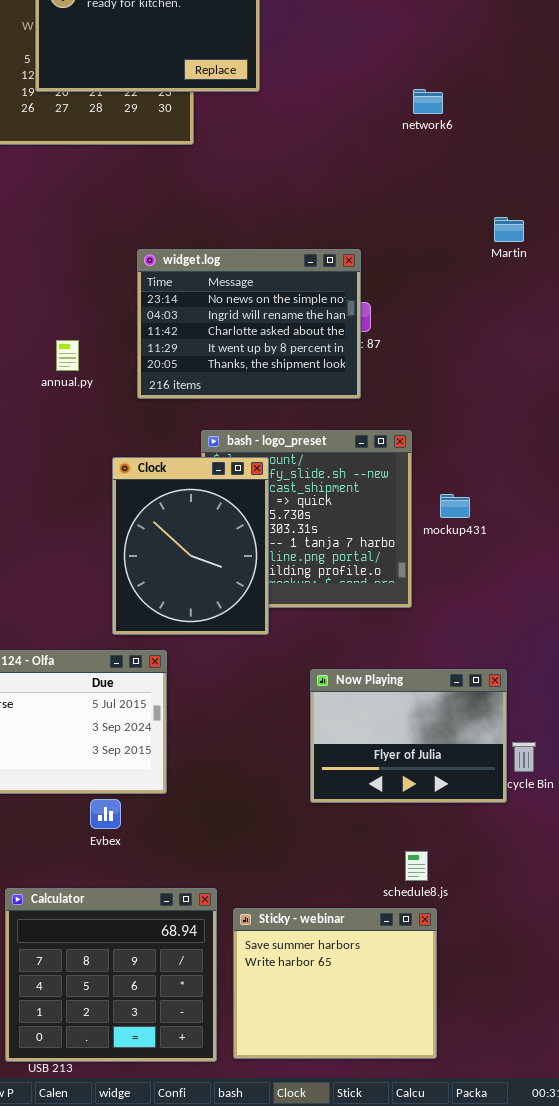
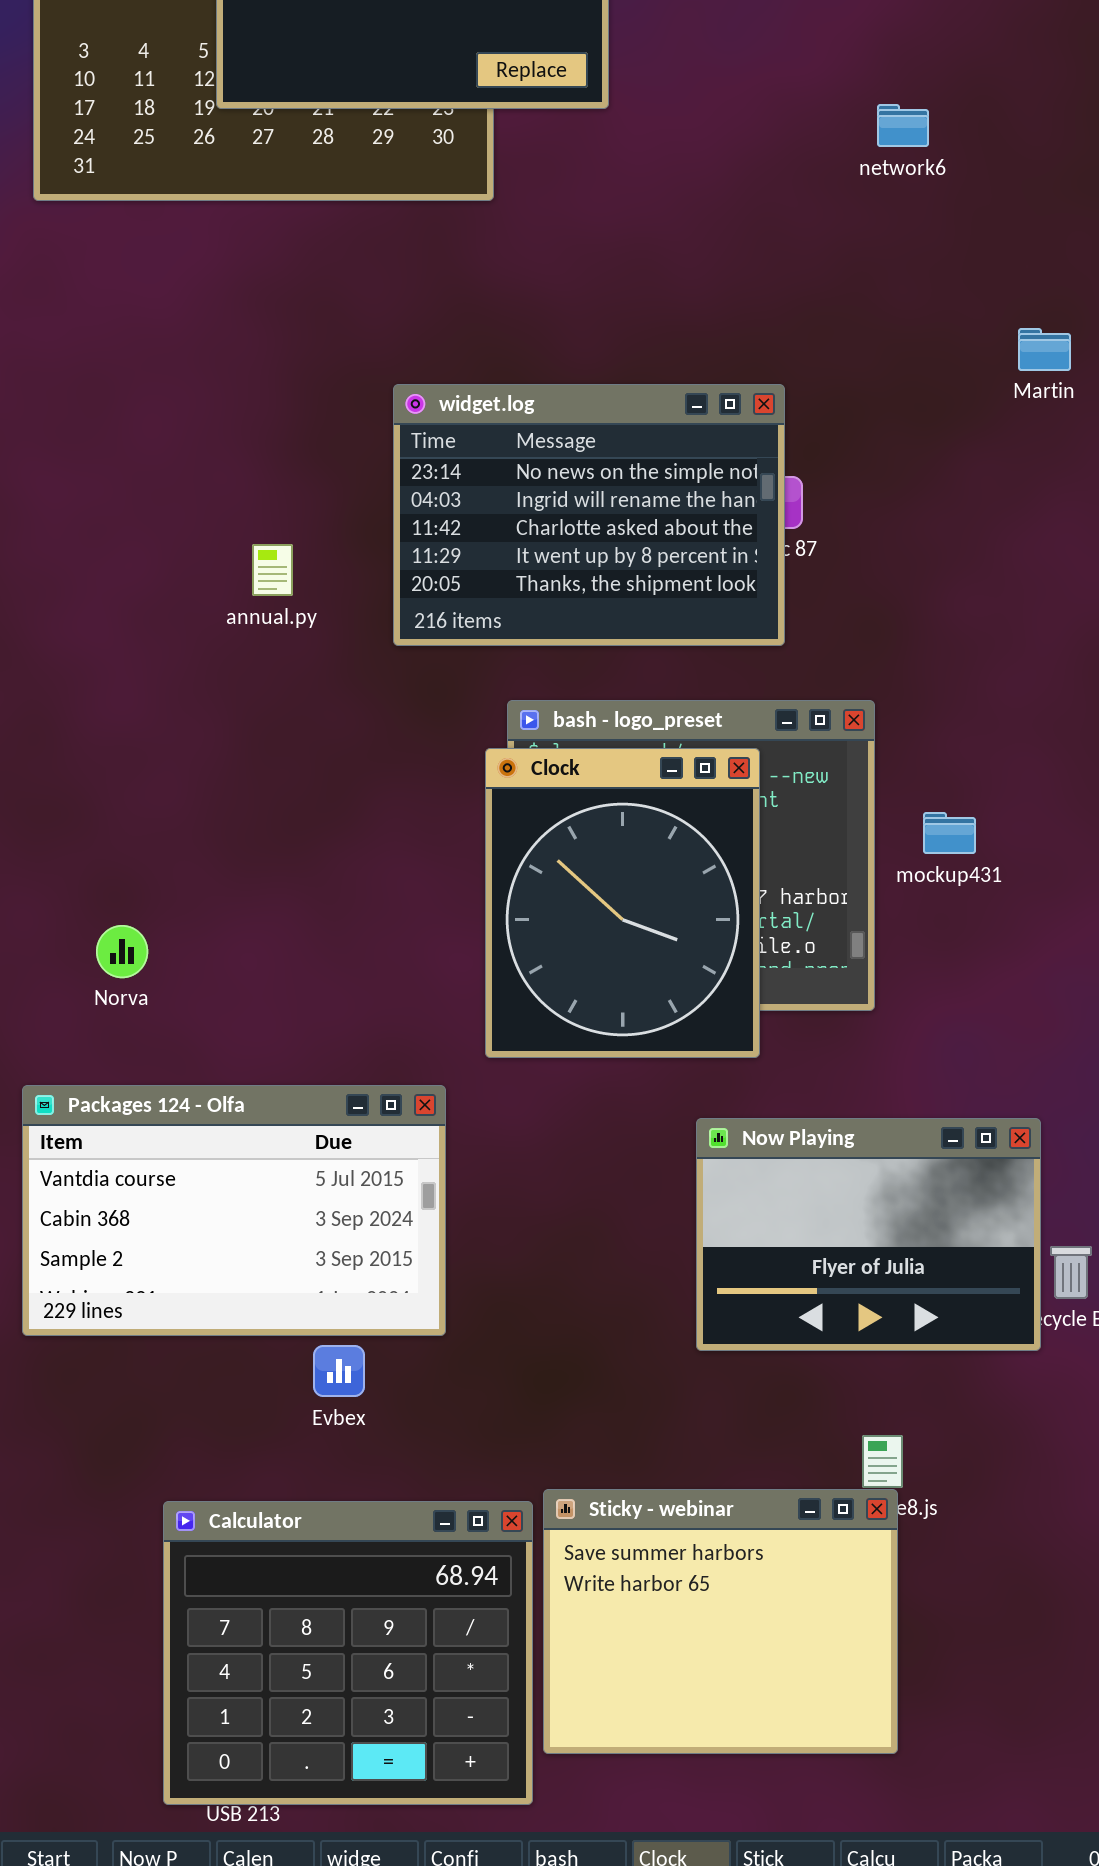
Clock: [112,457,269,635] -> [485,748,760,1058], moved
Sticky - webinar: [233,908,437,1059] -> [543,1489,898,1754], moved

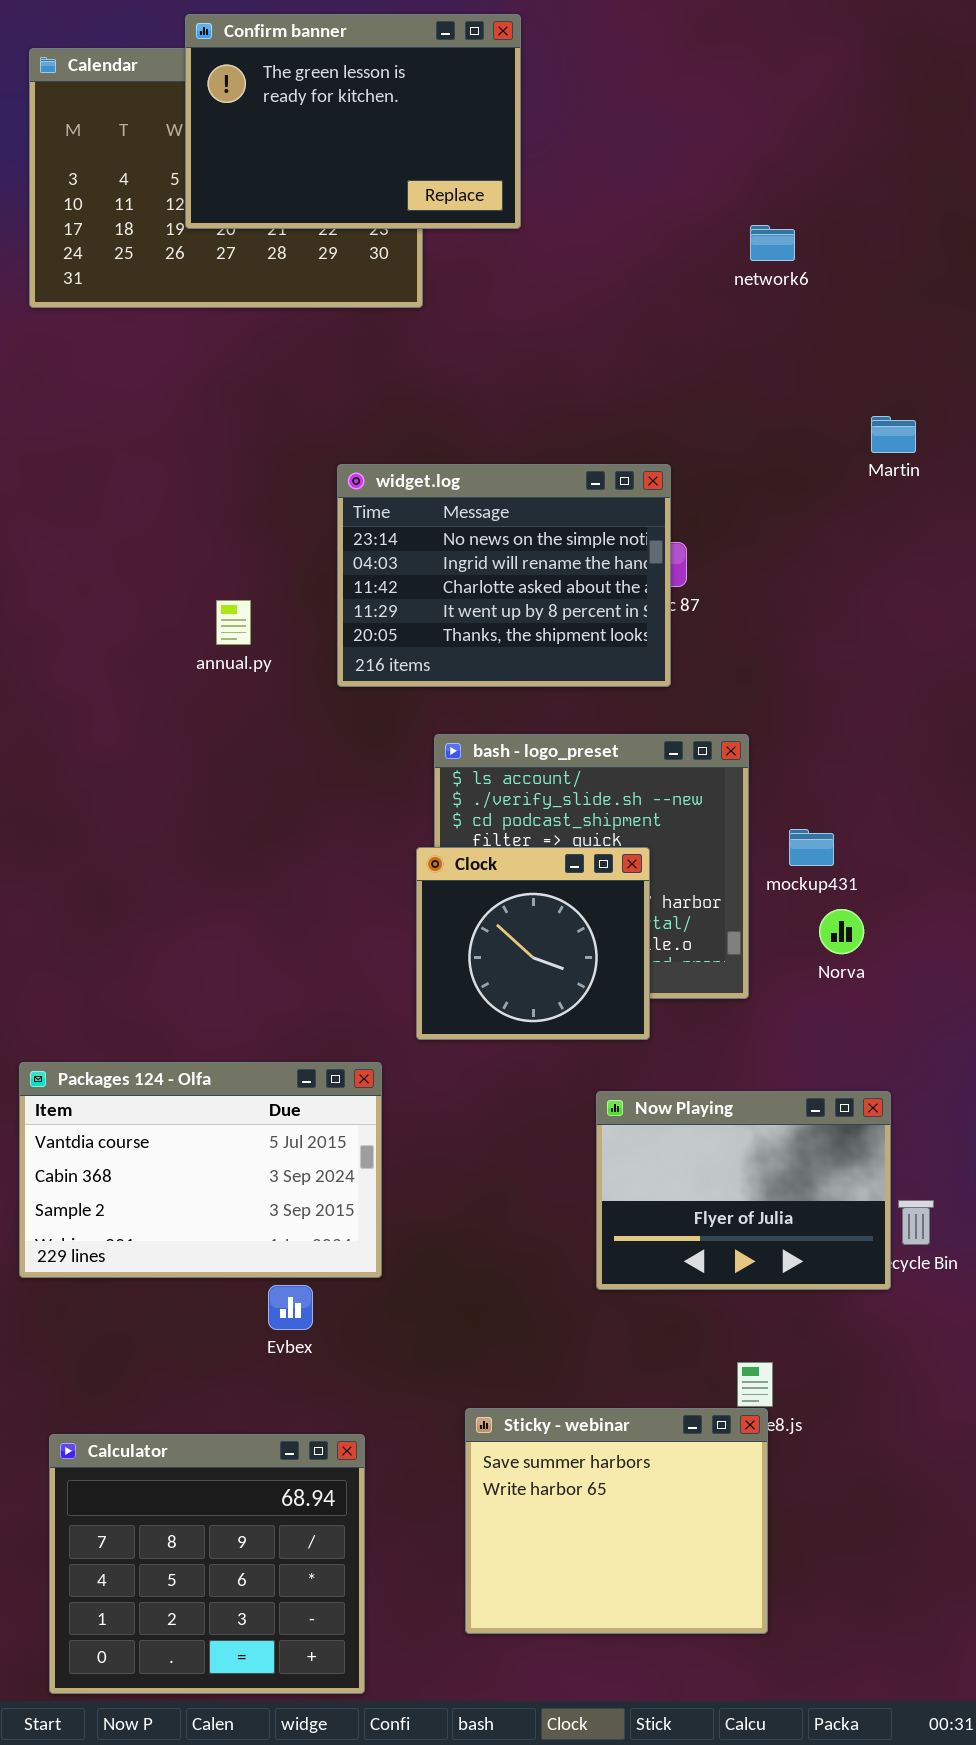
Clock: [485,748,760,1058] -> [416,847,650,1040], resized
Norva: [96,925,148,978] -> [819,909,864,954], moved
Calculator: [163,1501,533,1805] -> [49,1434,365,1694], moved

